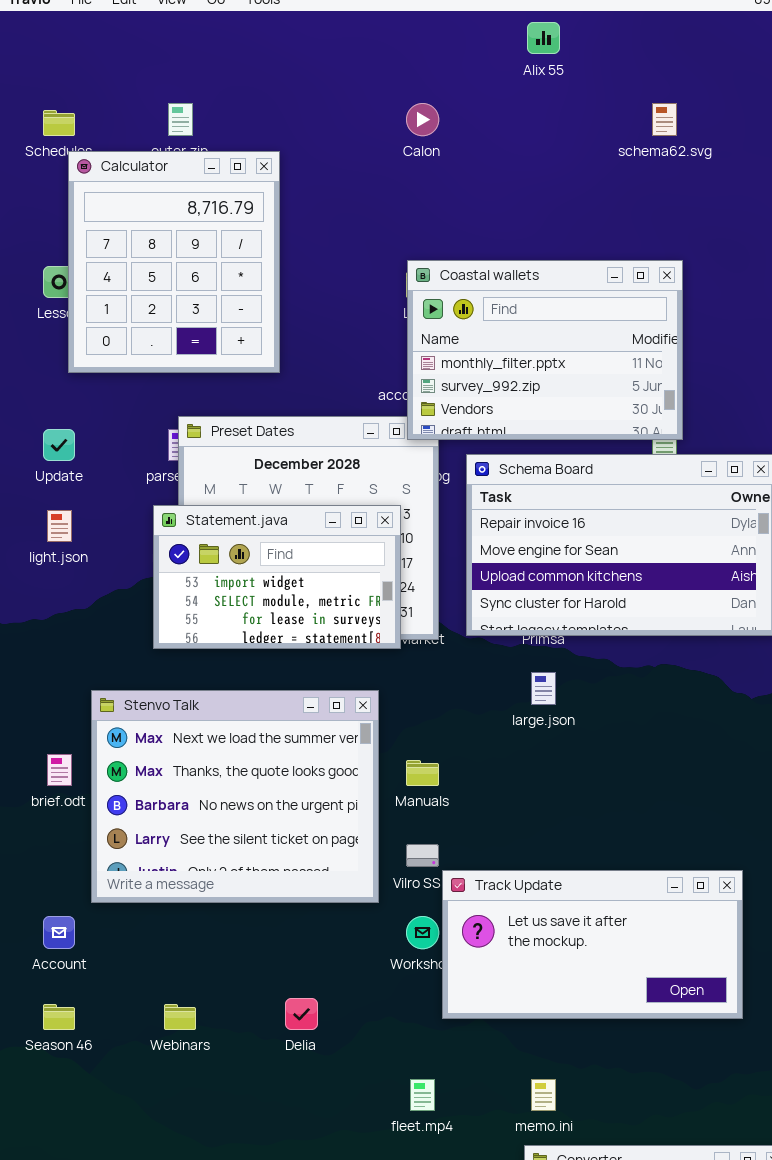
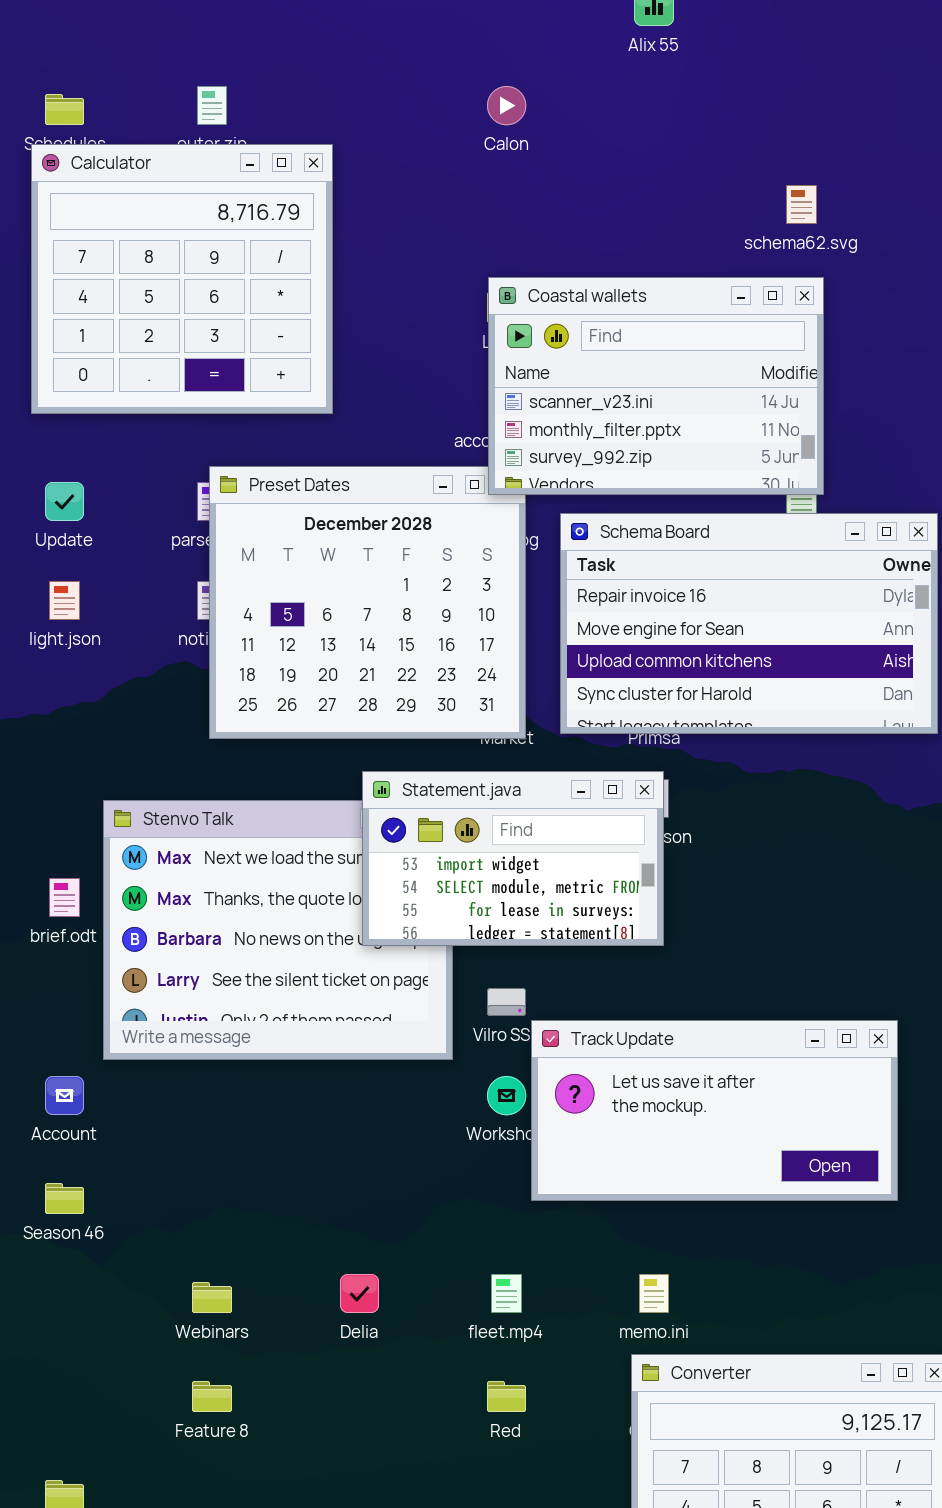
schema62.svg: [652,103,677,136] -> [786,185,817,224], moved
Calculator: [68,151,280,373] -> [31,144,333,414], resized
Coastal wallets: [407,260,683,440] -> [488,277,824,495], scrolled up 1 row
Statement.java: [153,505,401,649] -> [362,771,664,946], moved
Delia: [285,998,318,1030] -> [340,1274,379,1313], moved
Webinars: [164,1004,196,1030] -> [192,1282,232,1313], moved

